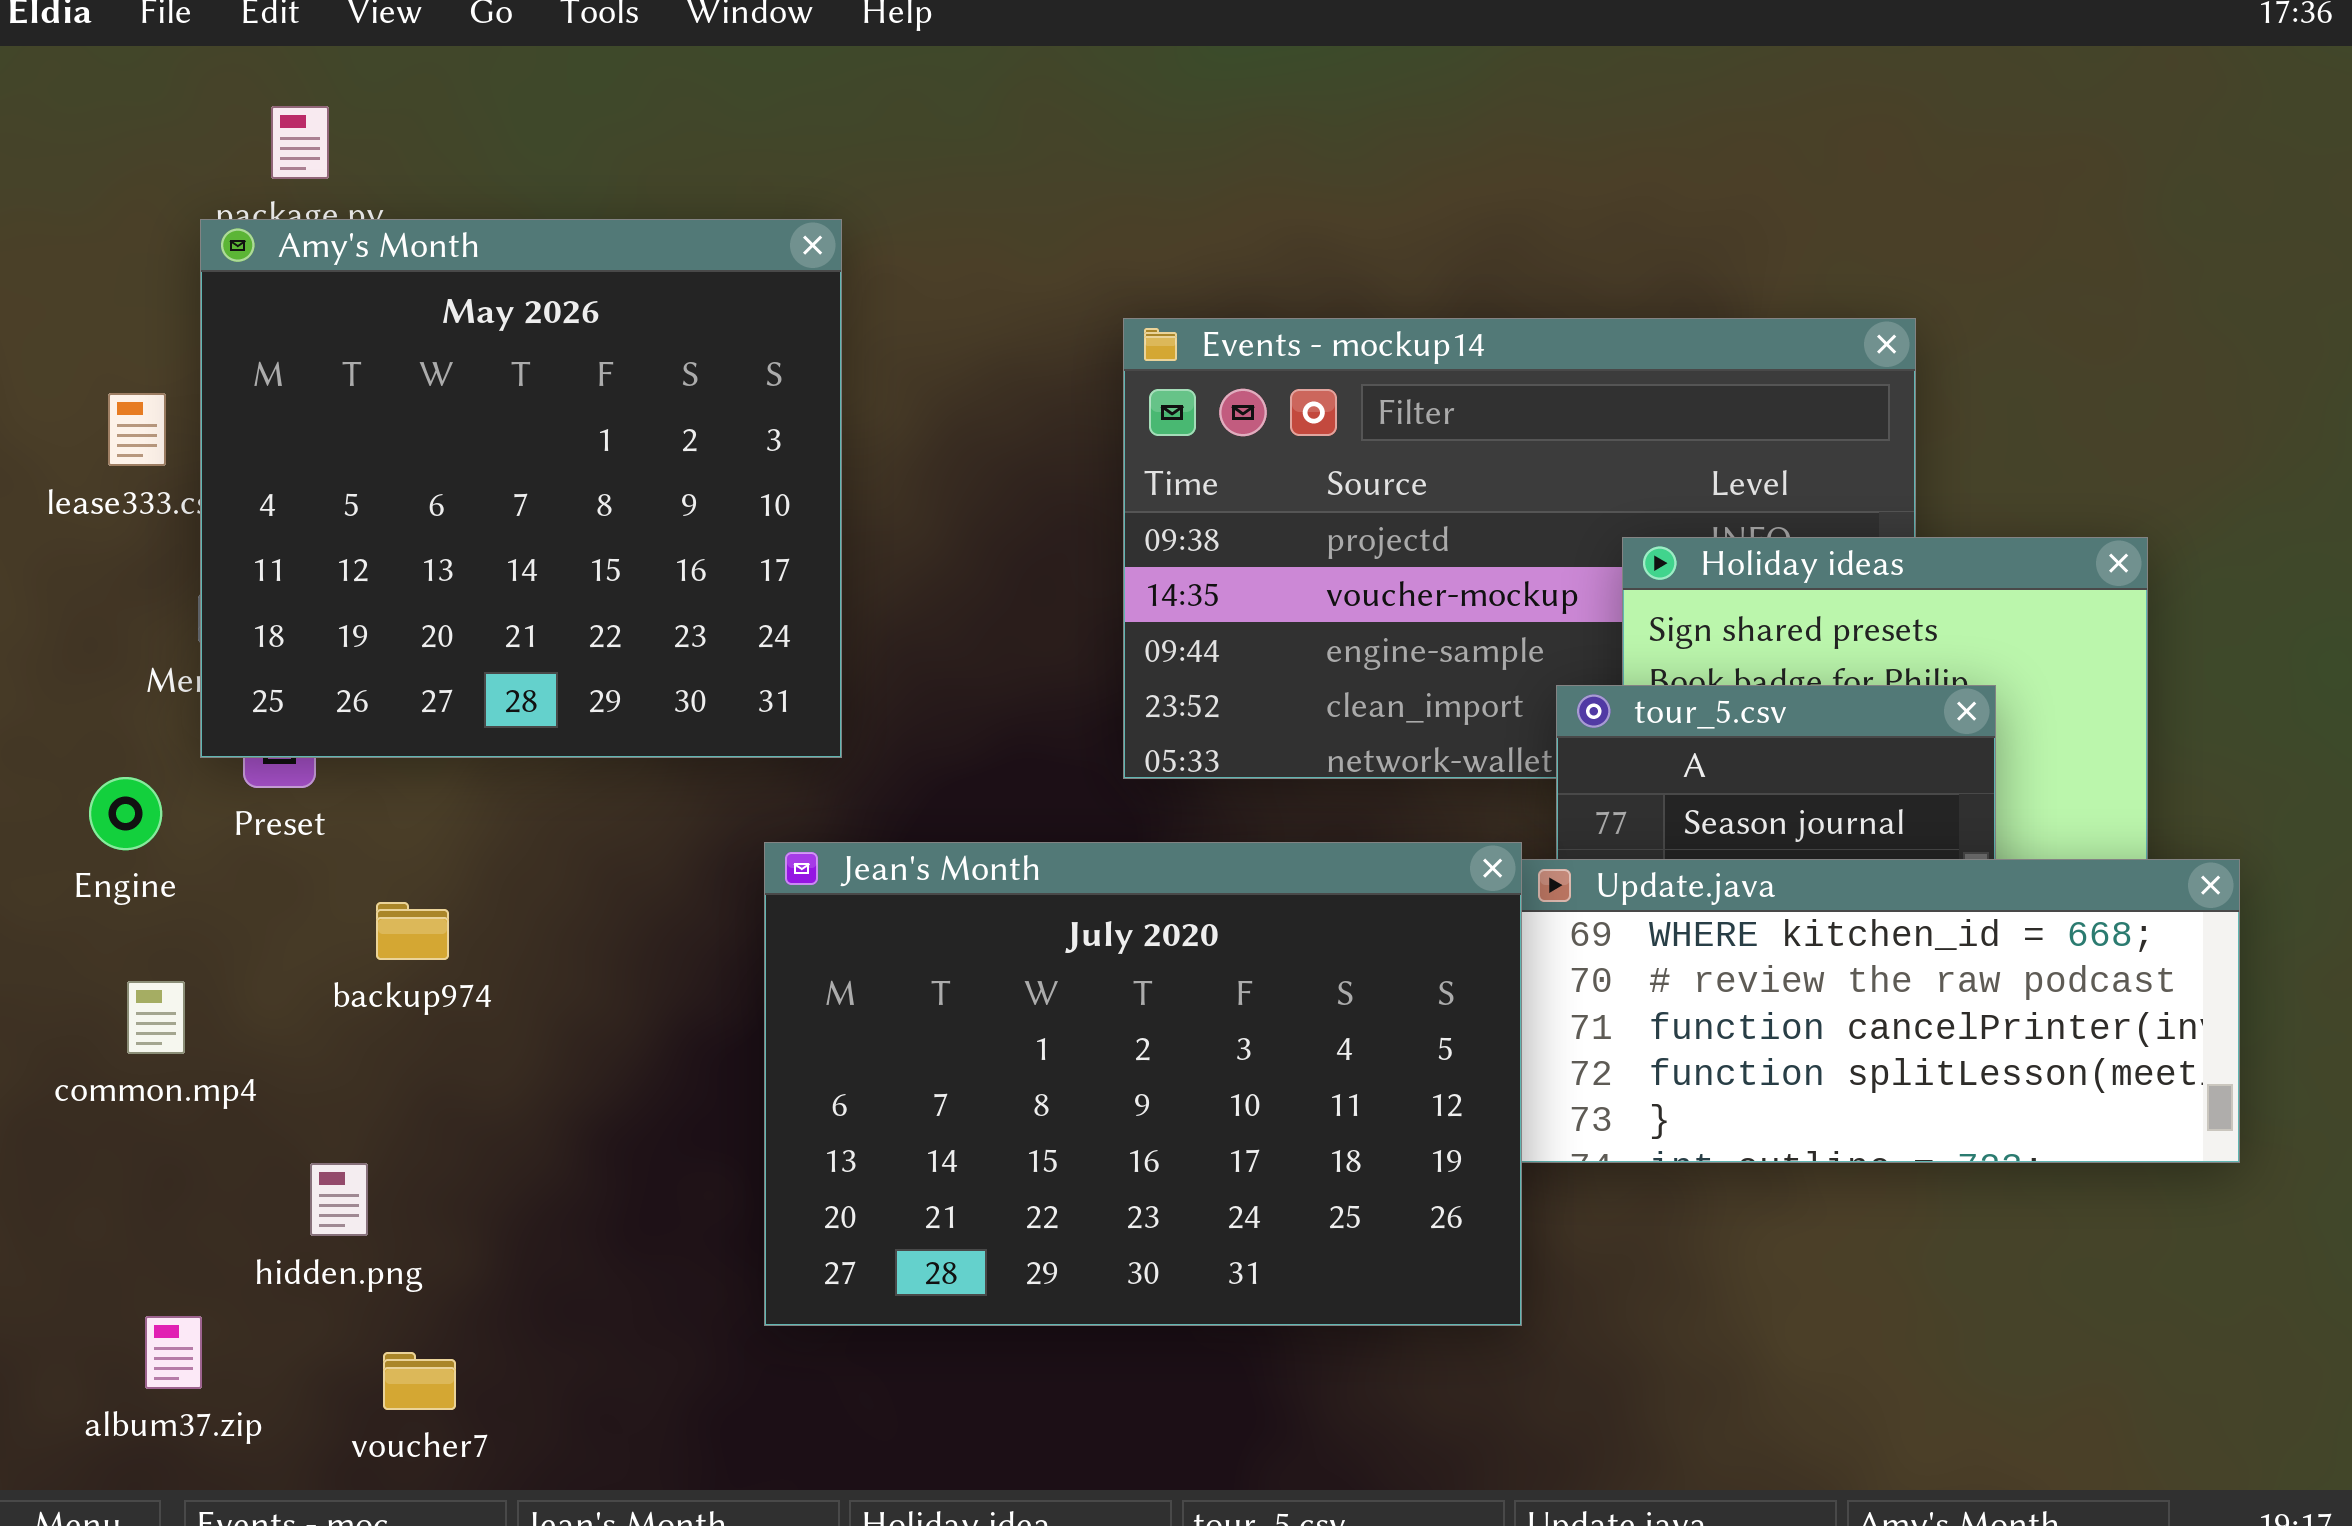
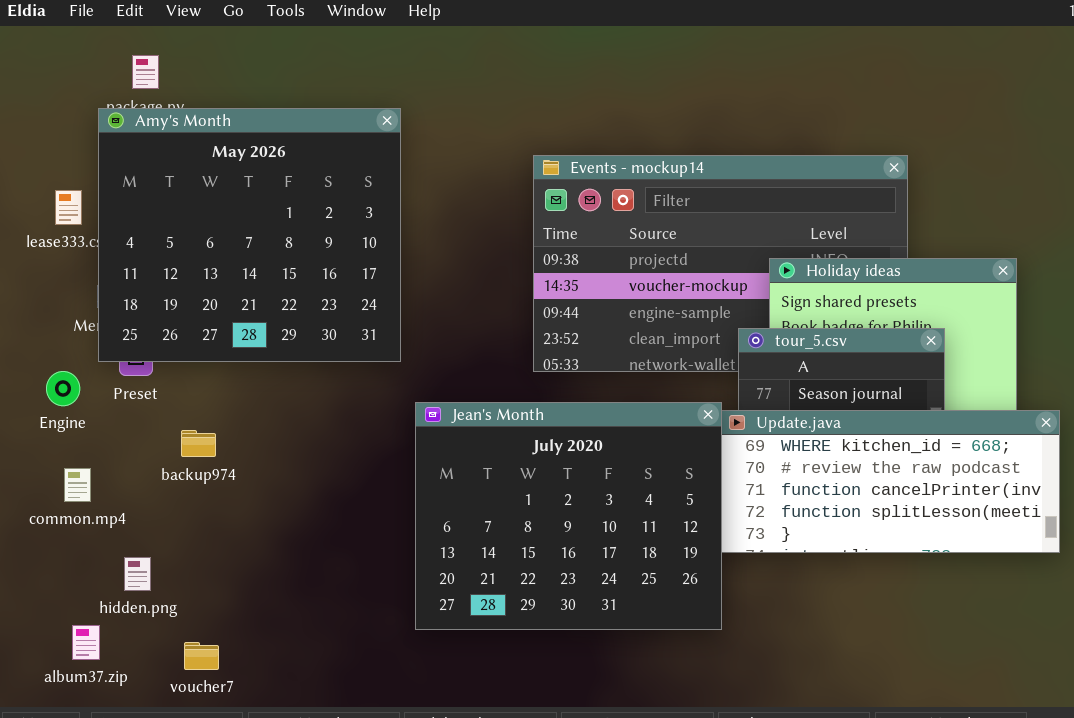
Jean's Month: [764,842,1522,1326] -> [415,402,722,630], resized
hidden.png: [310,1163,368,1236] -> [124,557,151,591], moved

